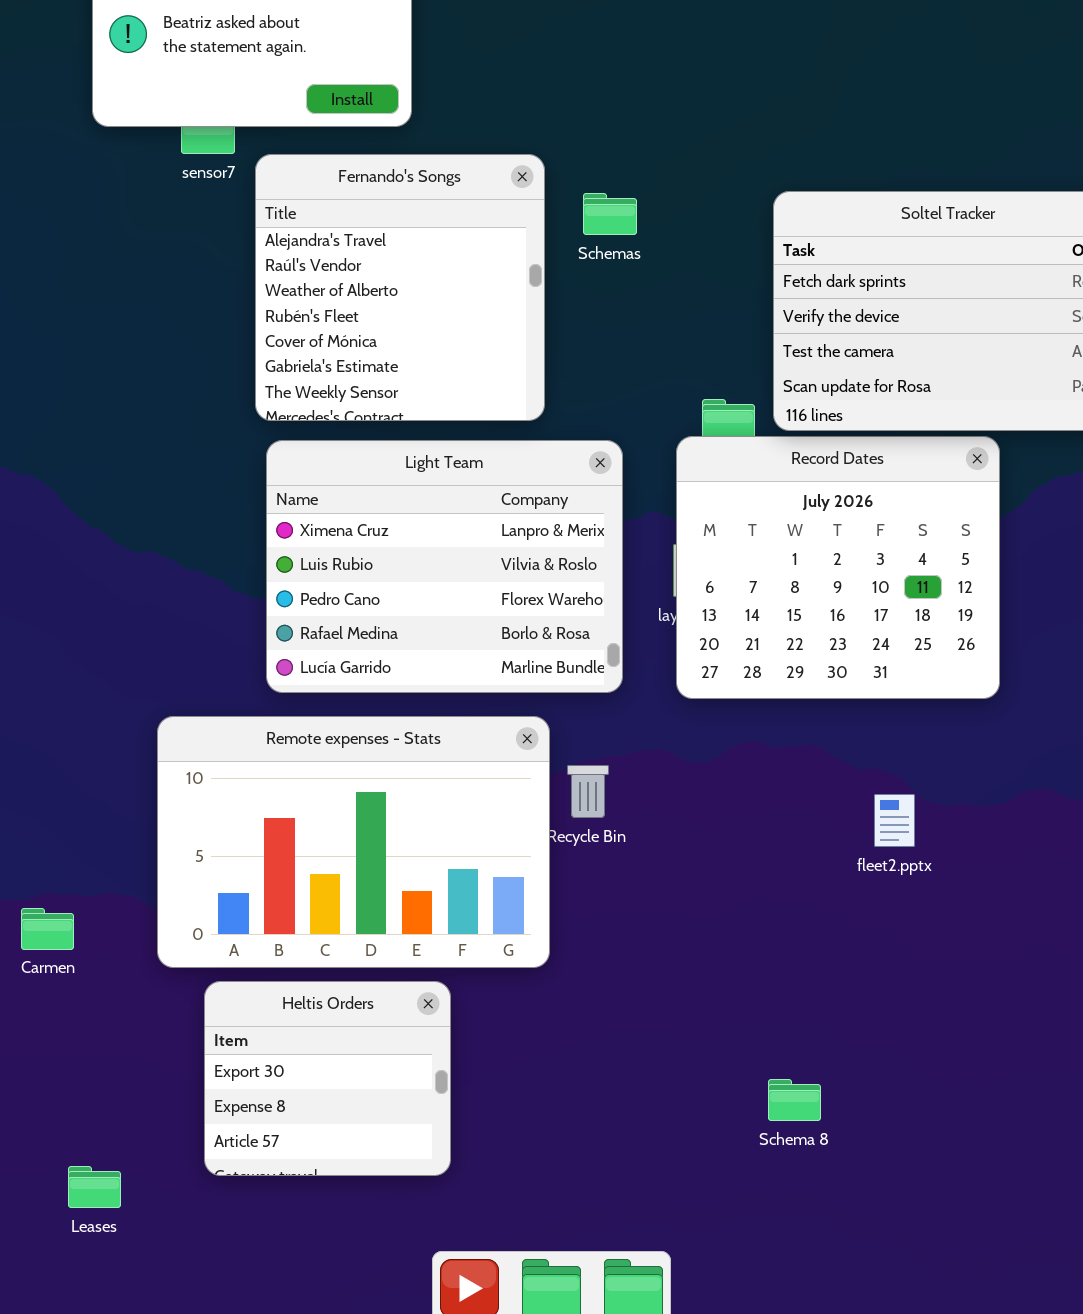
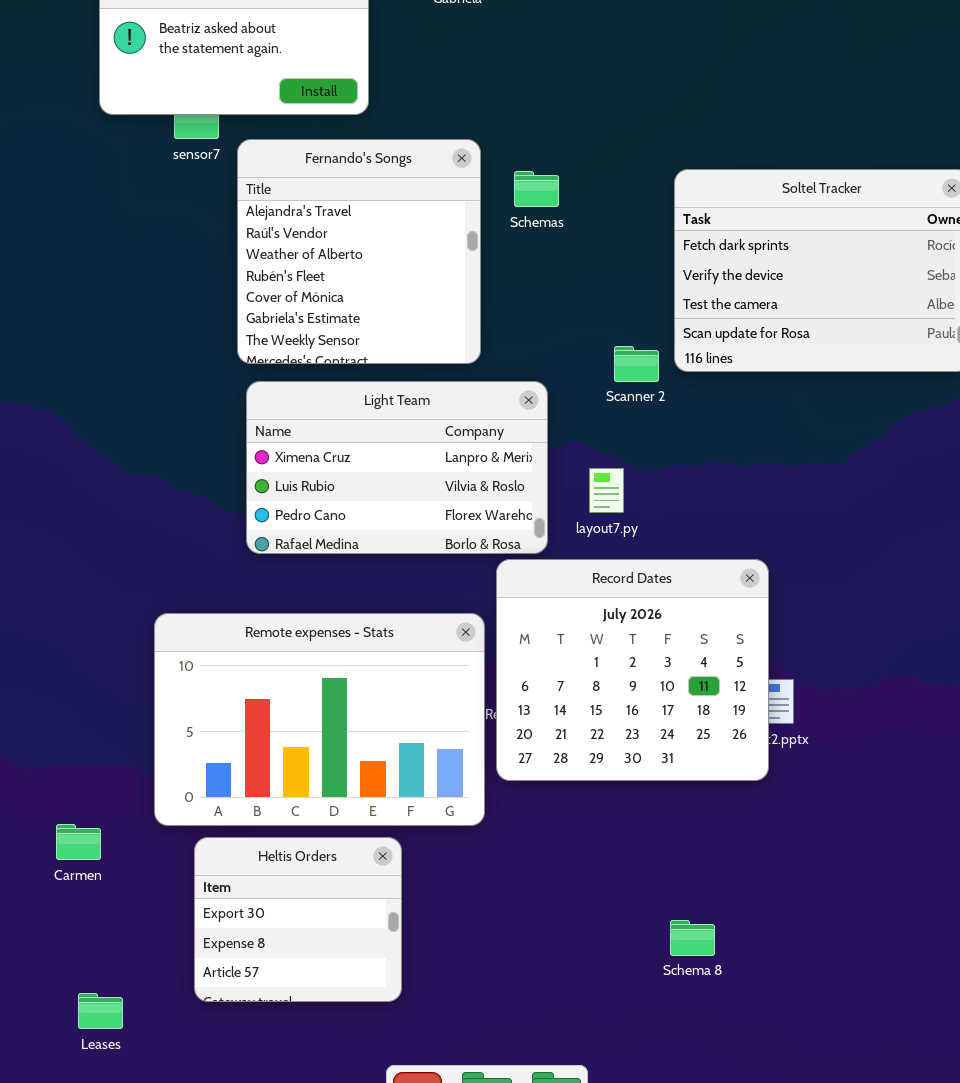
Record Dates: [676,436,1000,699] -> [496,559,769,781], moved
Light Team: [266,440,623,693] -> [246,381,548,554], resized
Carmen: [21,908,74,950] -> [56,824,101,860], moved

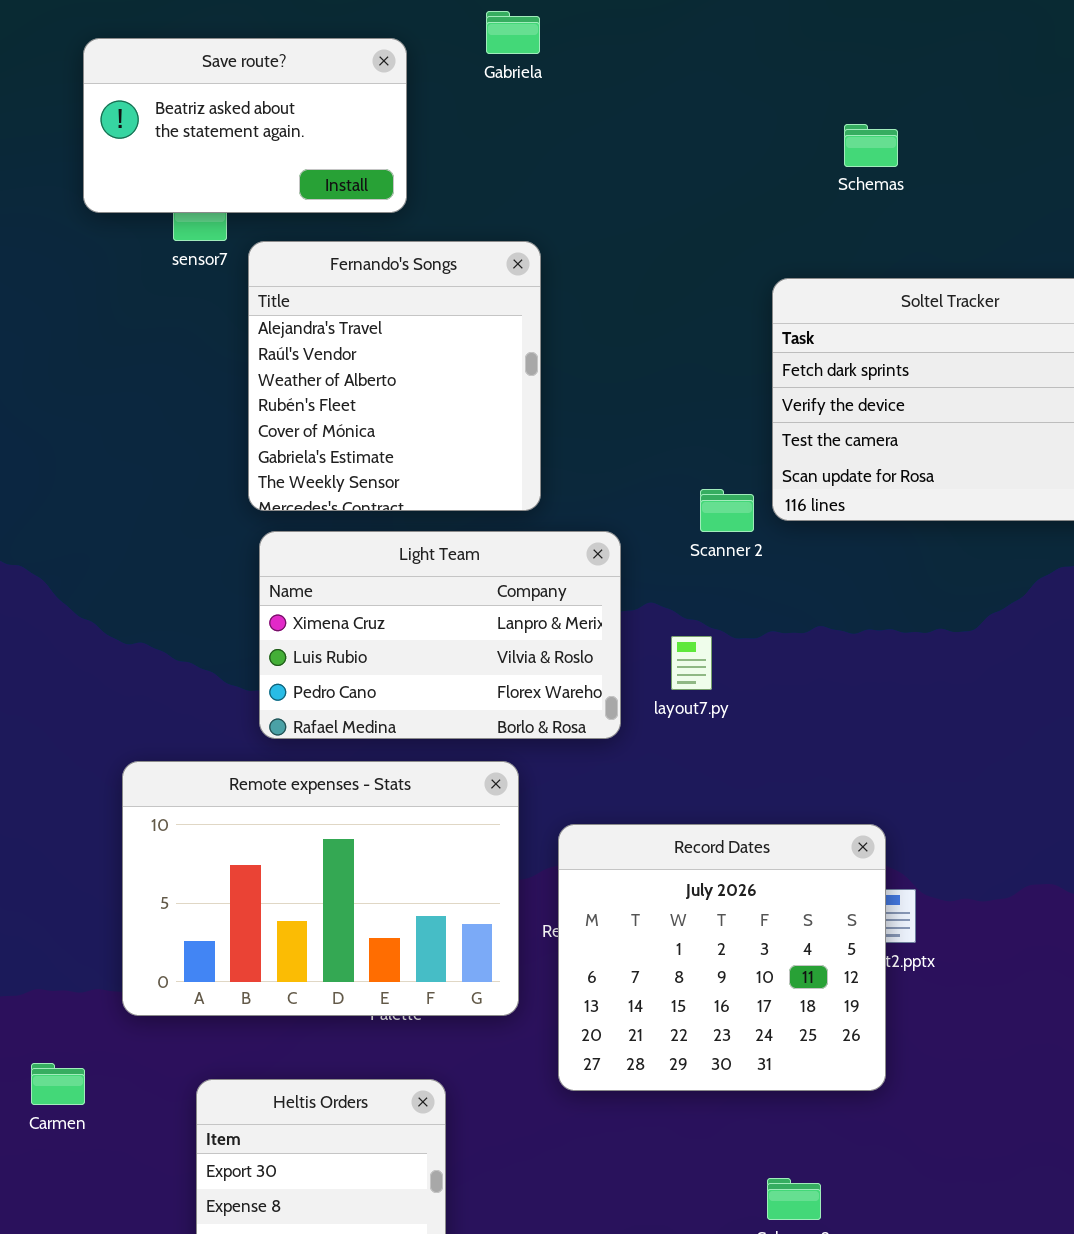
Schemas: [514,171,559,207] -> [844,124,898,167], moved
Record Dates: [496,559,769,781] -> [558,824,886,1091], moved
Remote expenses - Stats: [154,613,485,826] -> [122,761,519,1016], moved

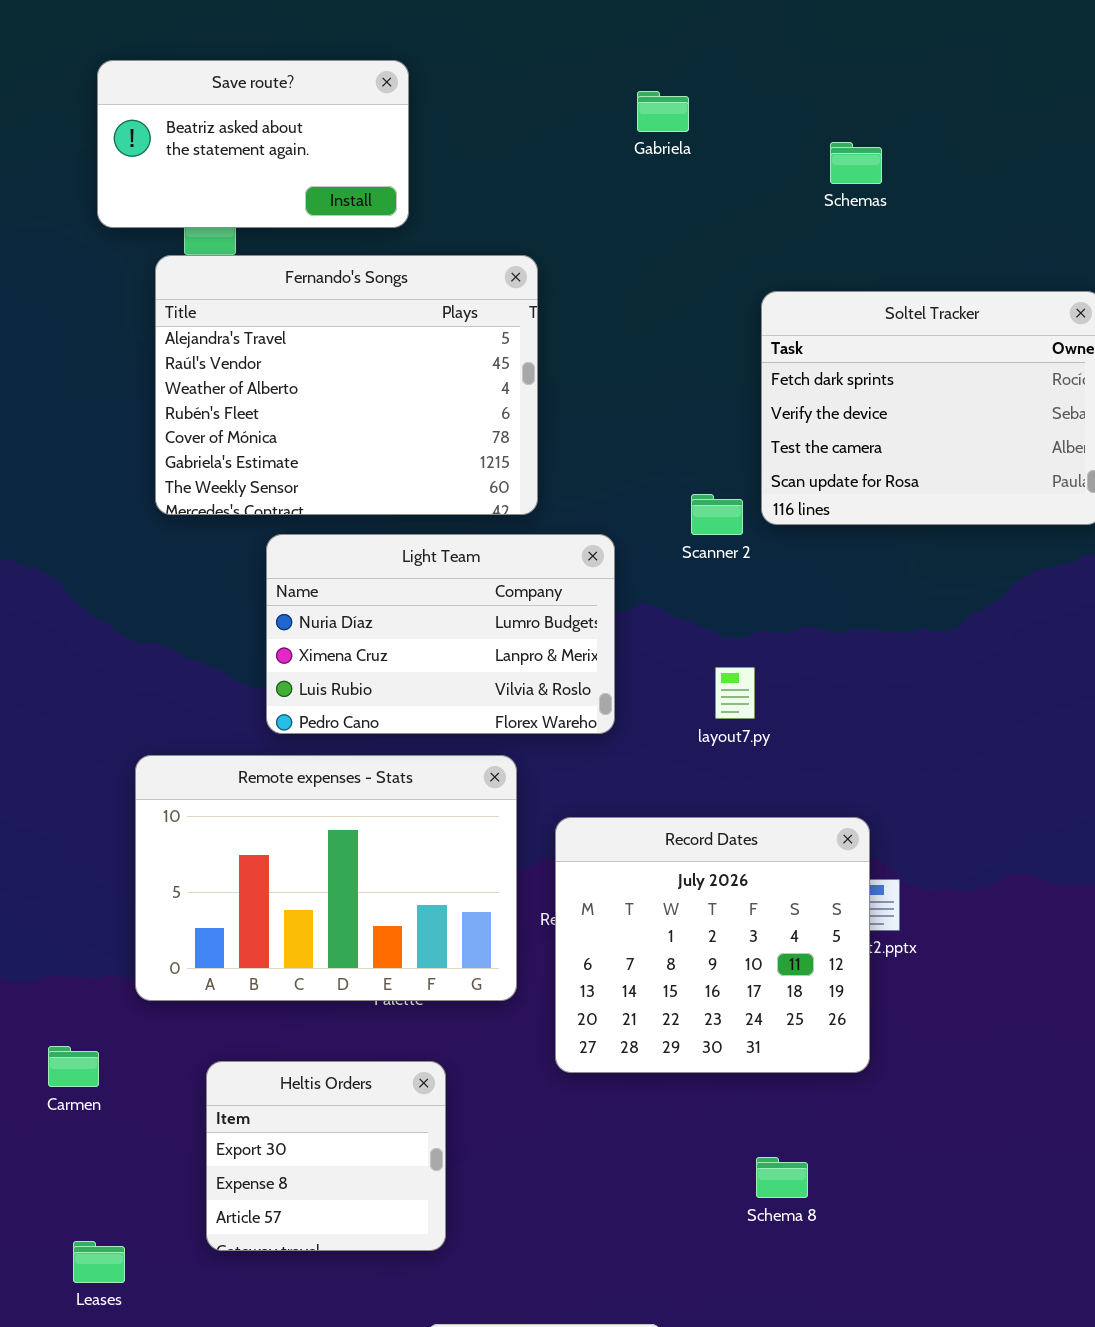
Gabriela: [486,11,540,54] -> [637,91,689,132], moved
Fernando's Songs: [248,241,541,511] -> [155,255,538,515], resized
Light Team: [259,531,621,739] -> [266,534,615,734], scrolled up 1 row
layout7.py: [671,636,712,690] -> [715,667,755,719], moved

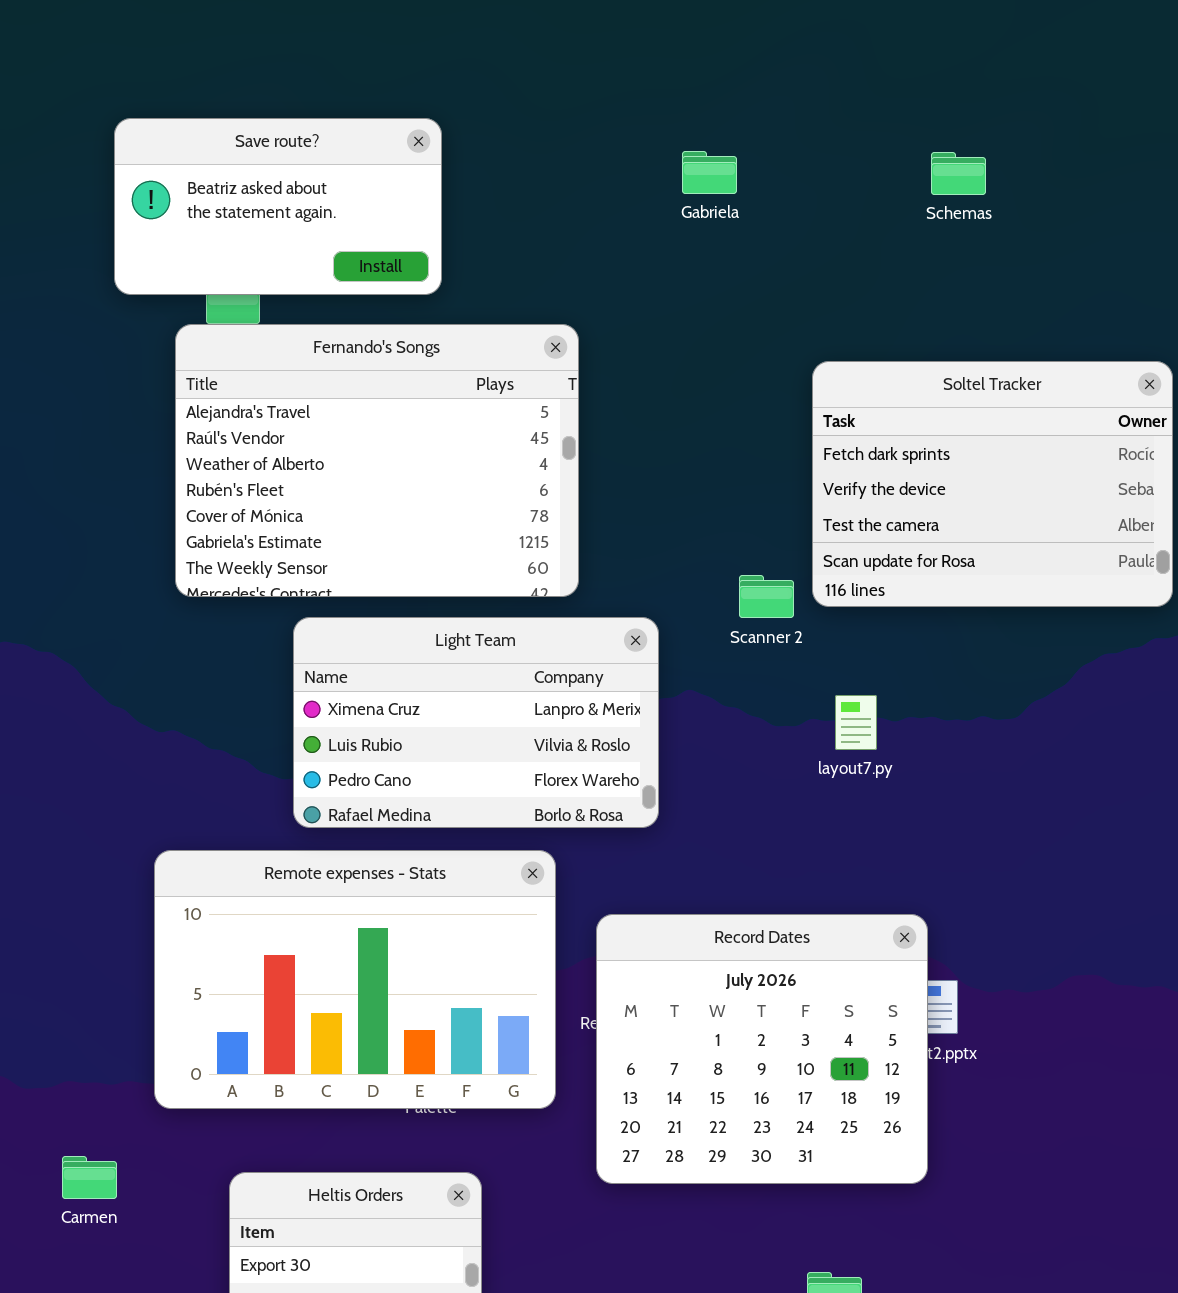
Schemas: [830,142,882,184] -> [931,152,986,195], moved
Light Team: [266,534,615,734] -> [293,617,659,828], scrolled down 1 row
layout7.py: [715,667,755,719] -> [835,695,877,750], moved

